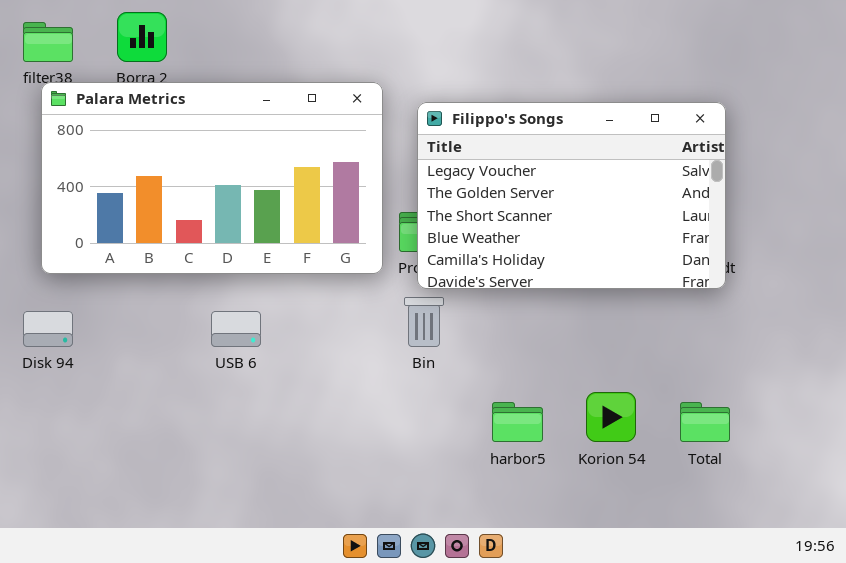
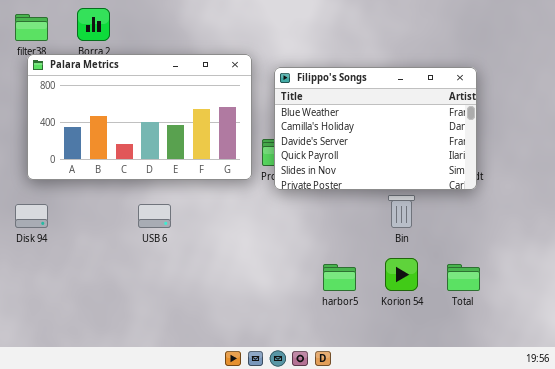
Filippo's Songs: [417,102,726,289] -> [274,67,477,190], scrolled down 3 rows
Bin: [404,297,444,347] -> [388,195,415,228], moved

